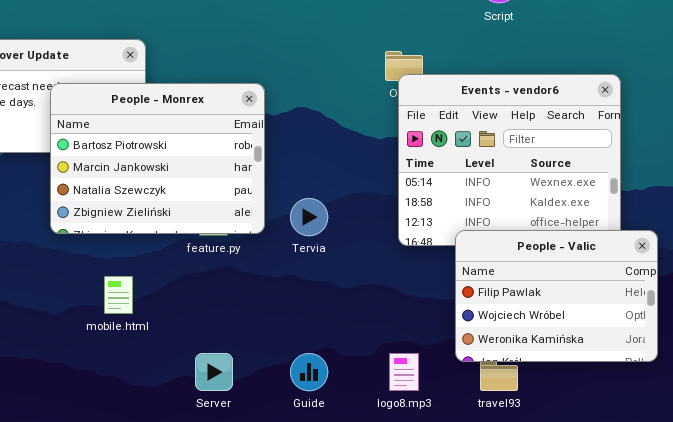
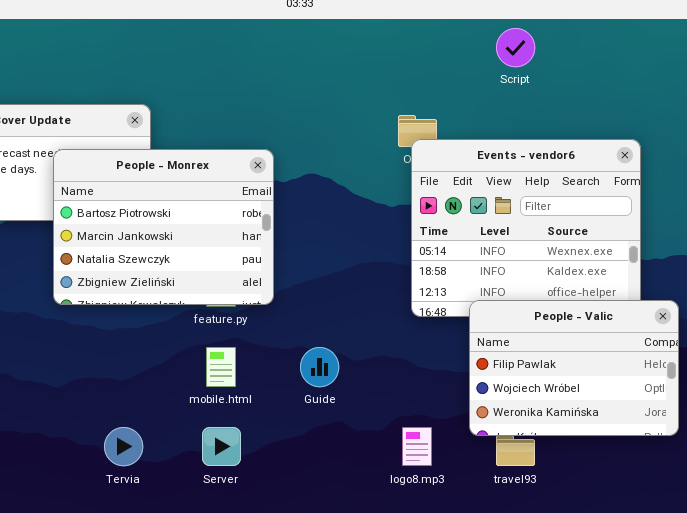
Tervia: [290,198,328,236] -> [104,427,143,466], moved
mobile.html: [104,276,133,314] -> [206,347,236,387], moved
Guide: [290,353,328,391] -> [300,347,339,387], moved

